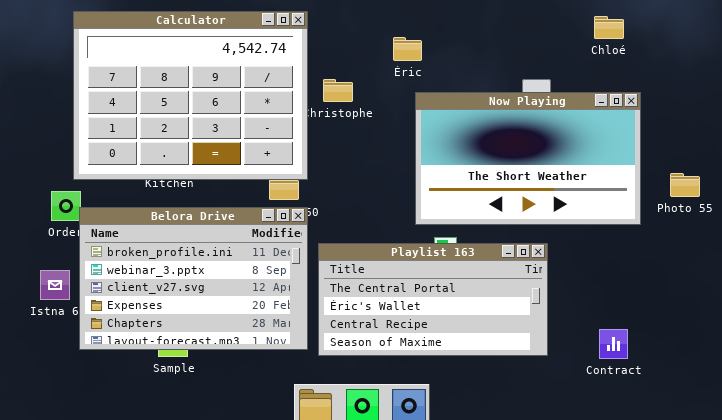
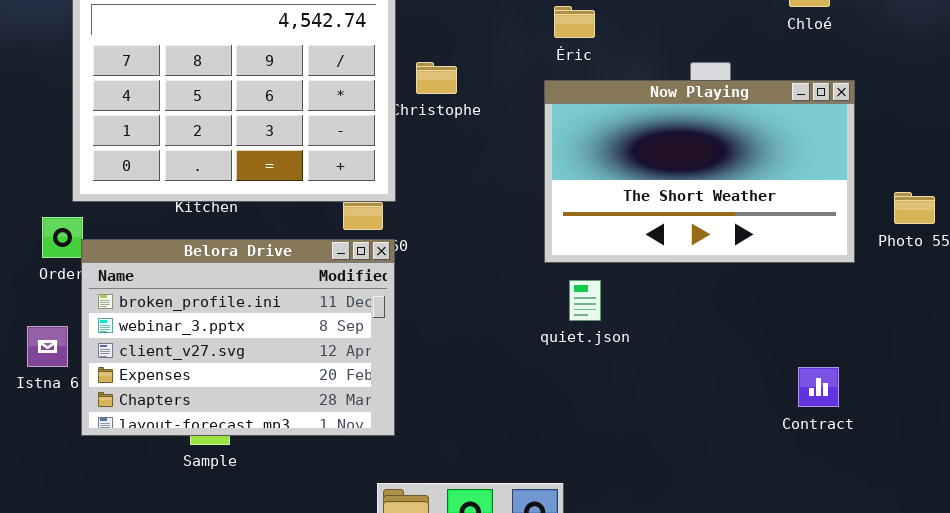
Éric: [393,37,422,61] -> [554,6,595,38], moved
Playlist 163: [318,243,548,356] -> none, closed
Contract: [599,329,628,359] -> [798,367,839,407], moved

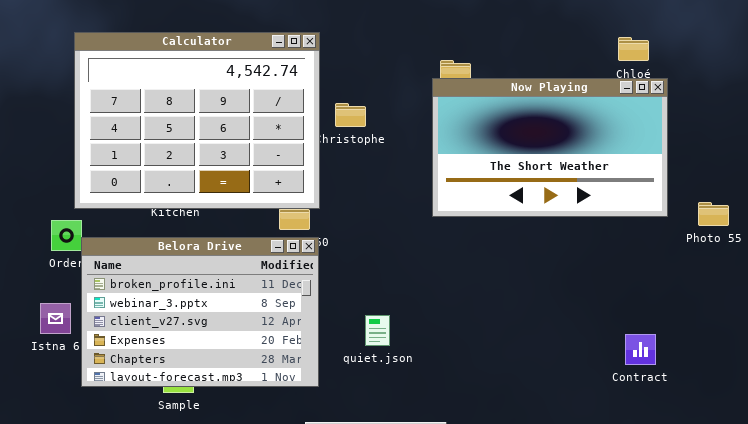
Now Playing: [544,80,855,263] -> [432,78,668,217], moved
quiet.json: [569,280,601,321] -> [365,315,390,346], moved

